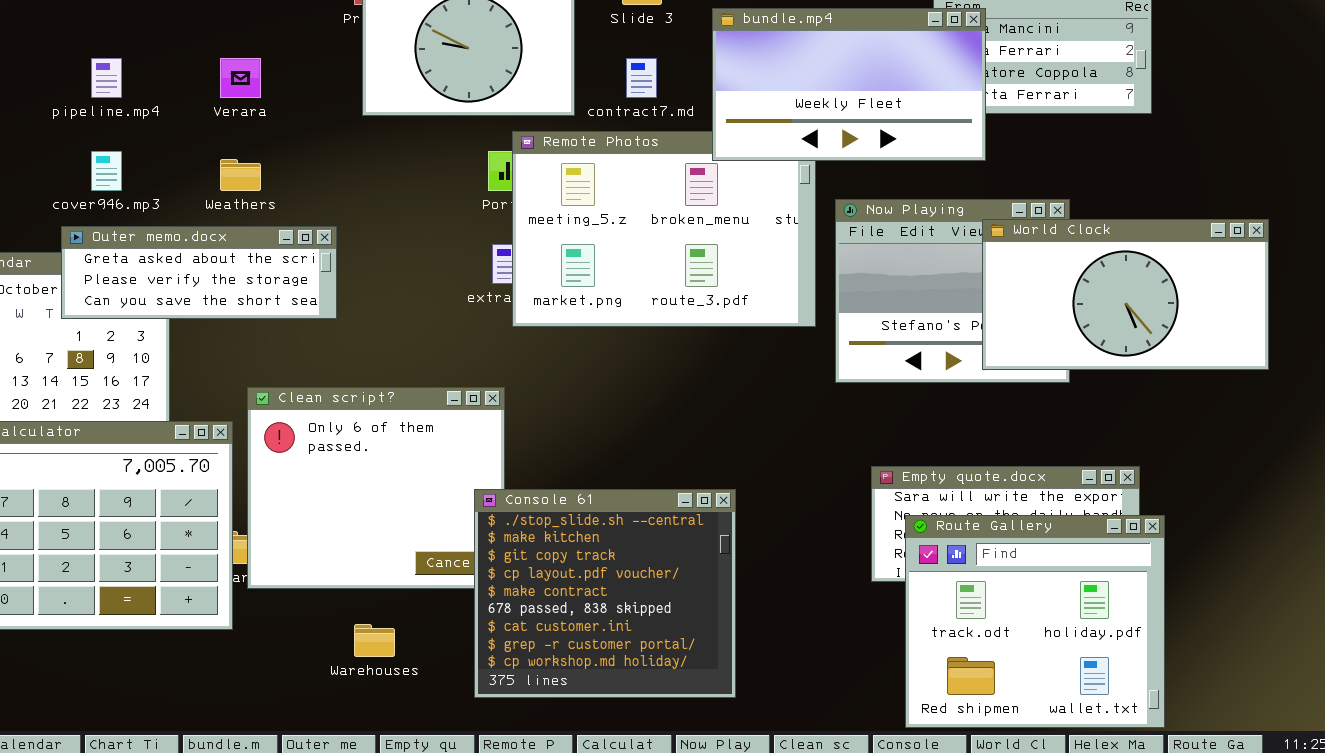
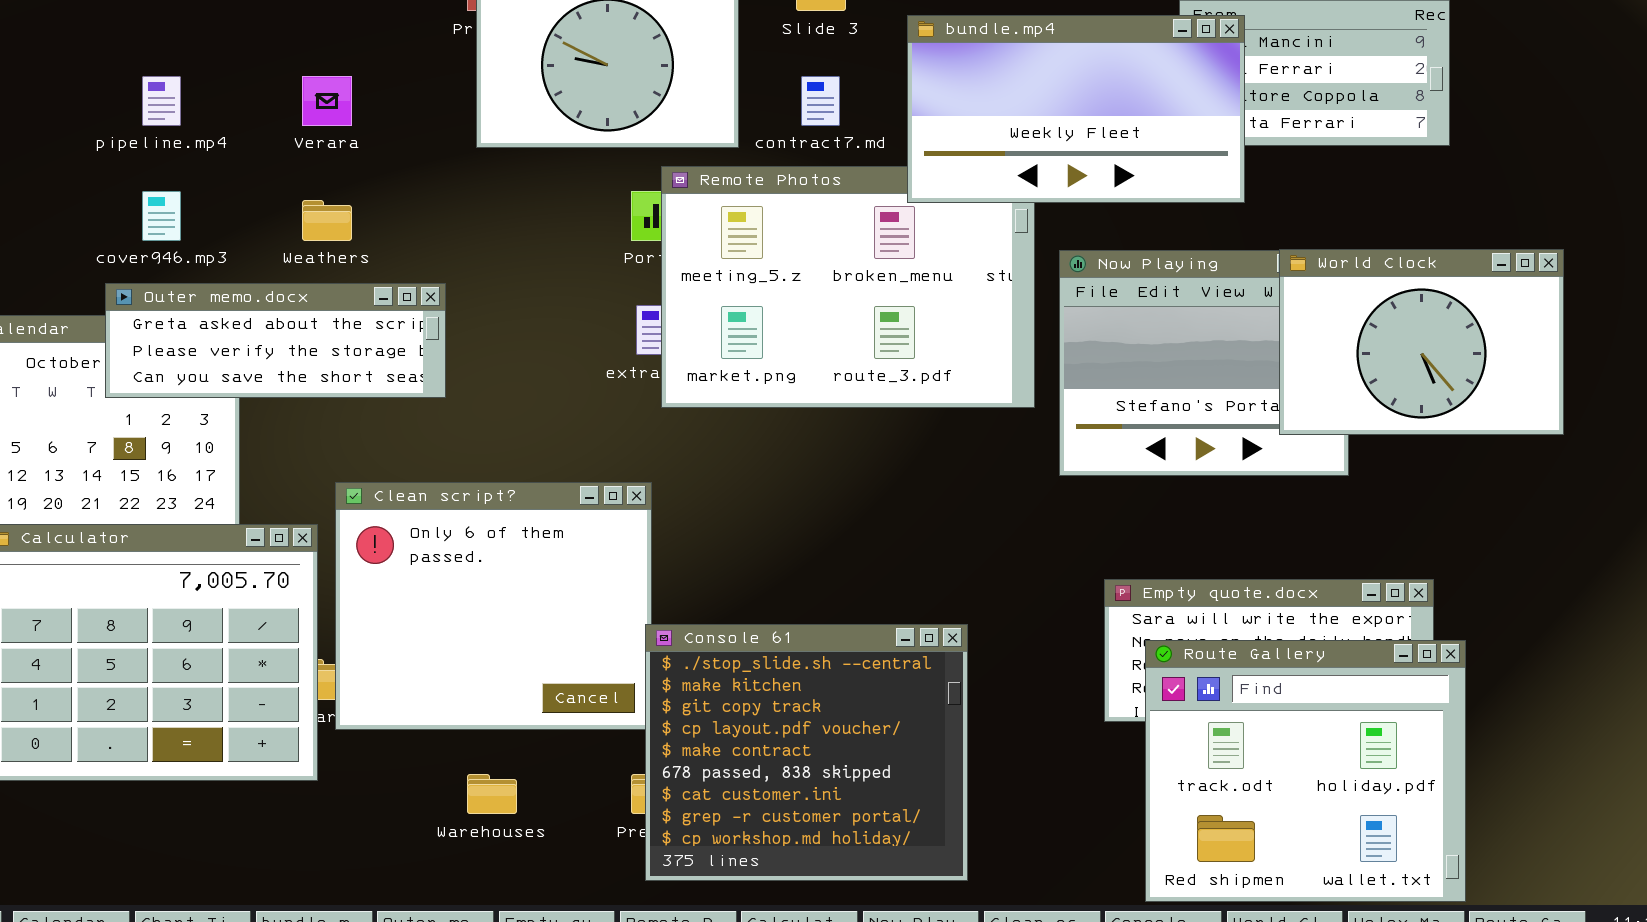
World Clock: [982,219,1269,370] -> [1279,249,1564,435], moved, resized
Console 61: [474,489,736,698] -> [645,624,968,881], moved

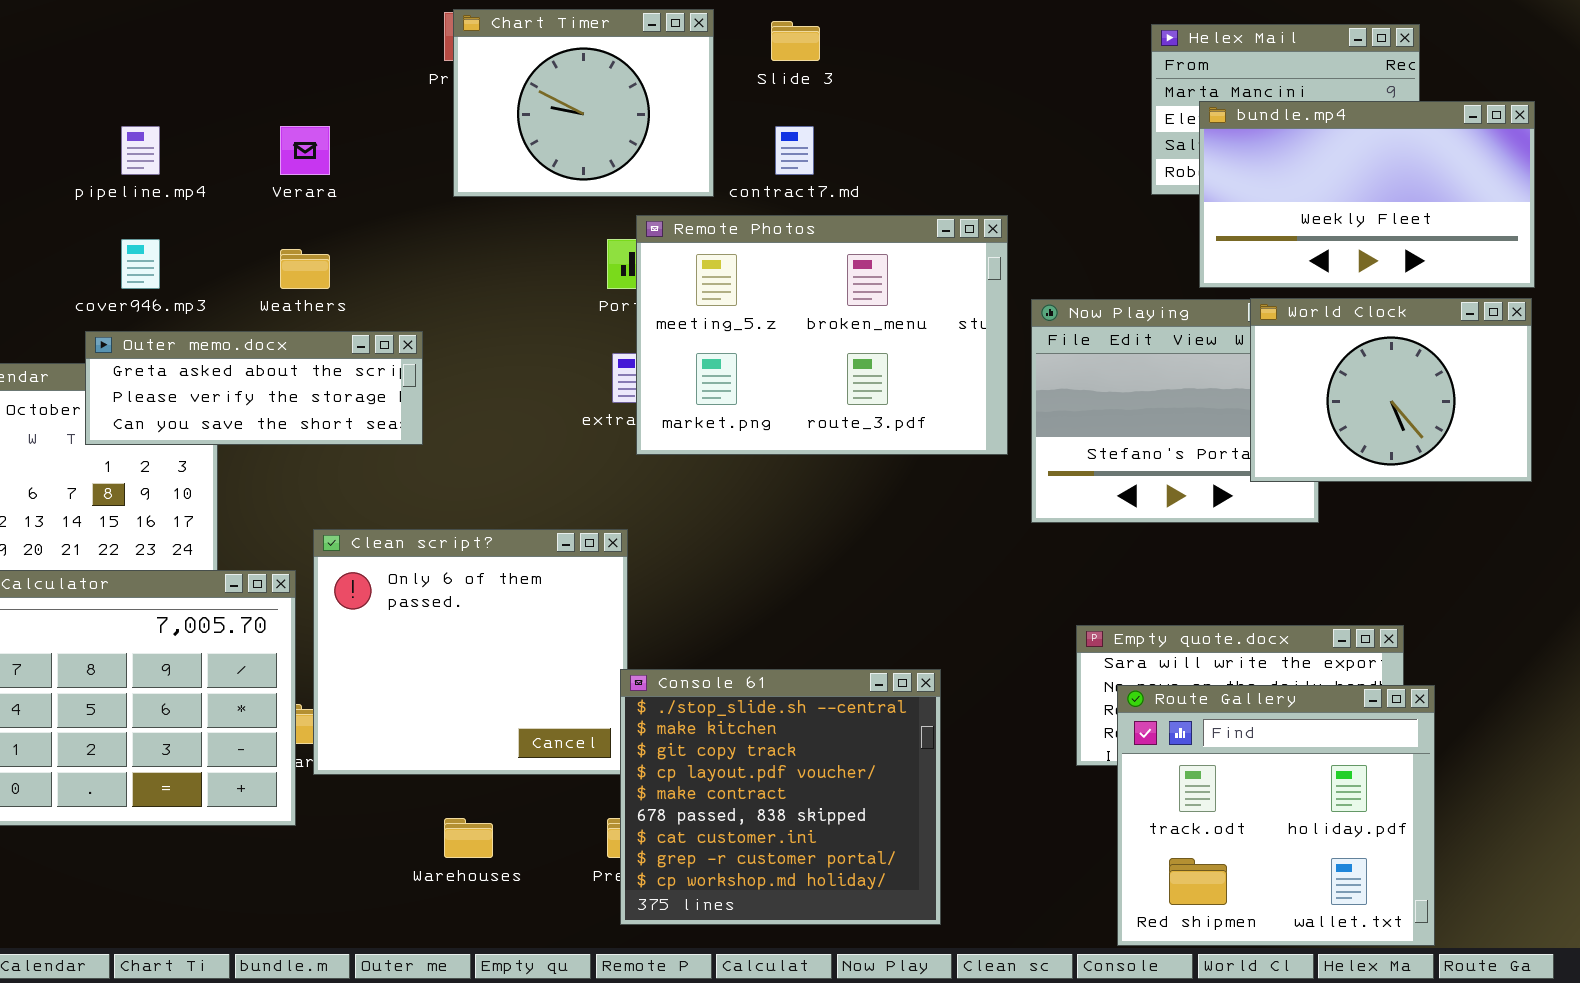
bundle.mp4: [907,15,1245,203] -> [1199,101,1535,288], moved

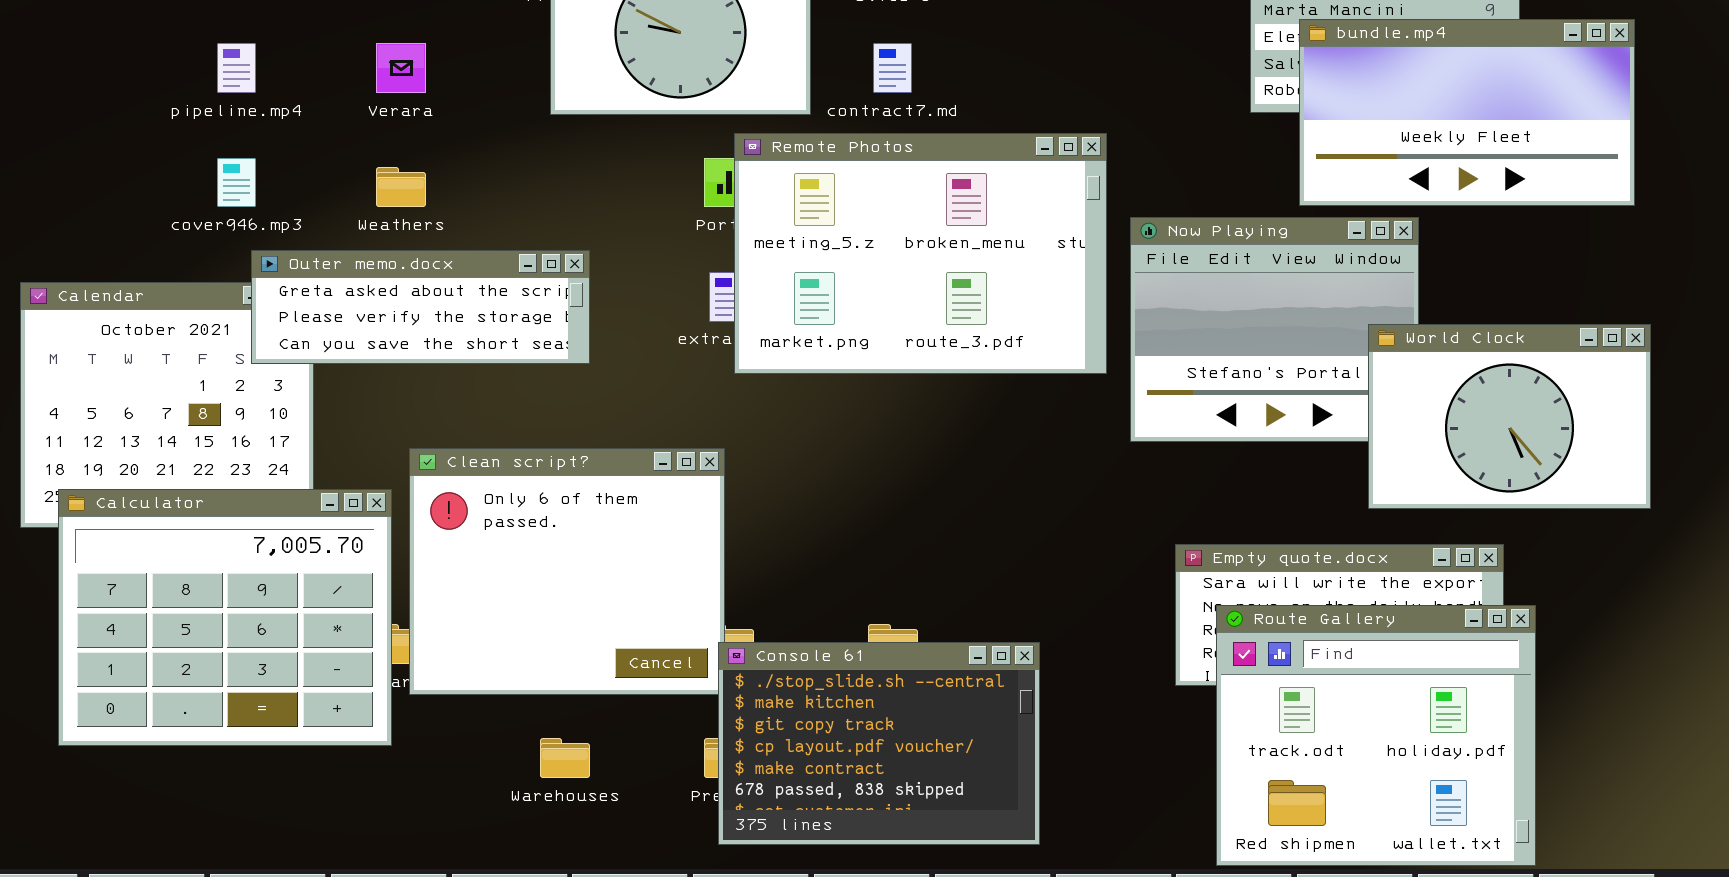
World Clock: [1250,298,1532,482] -> [1368,324,1651,509], moved
Outer memo.docx: [85,331,423,445] -> [251,250,590,364], moved
Console 61: [620,669,941,925] -> [718,642,1040,845], resized

